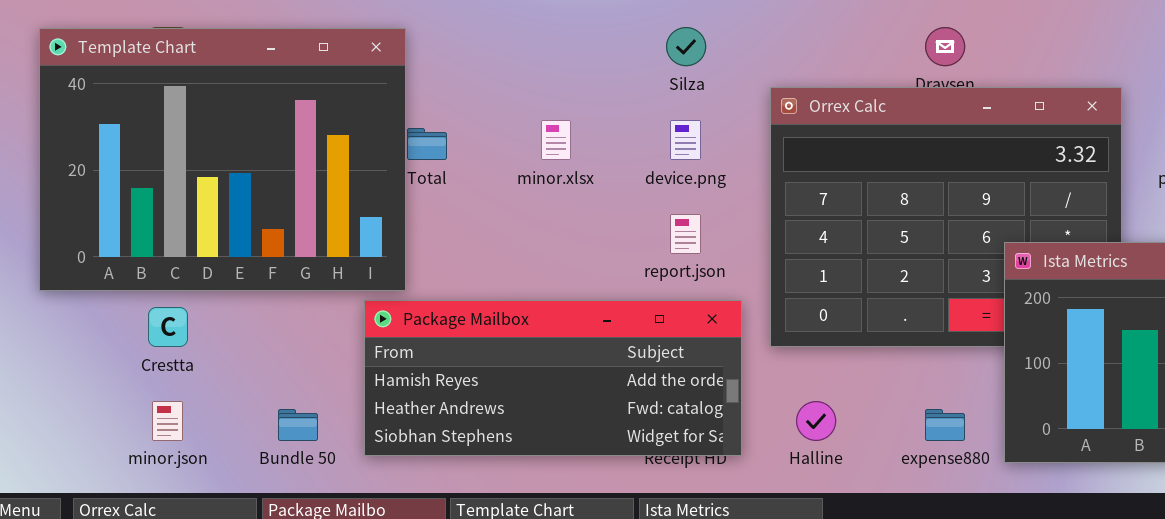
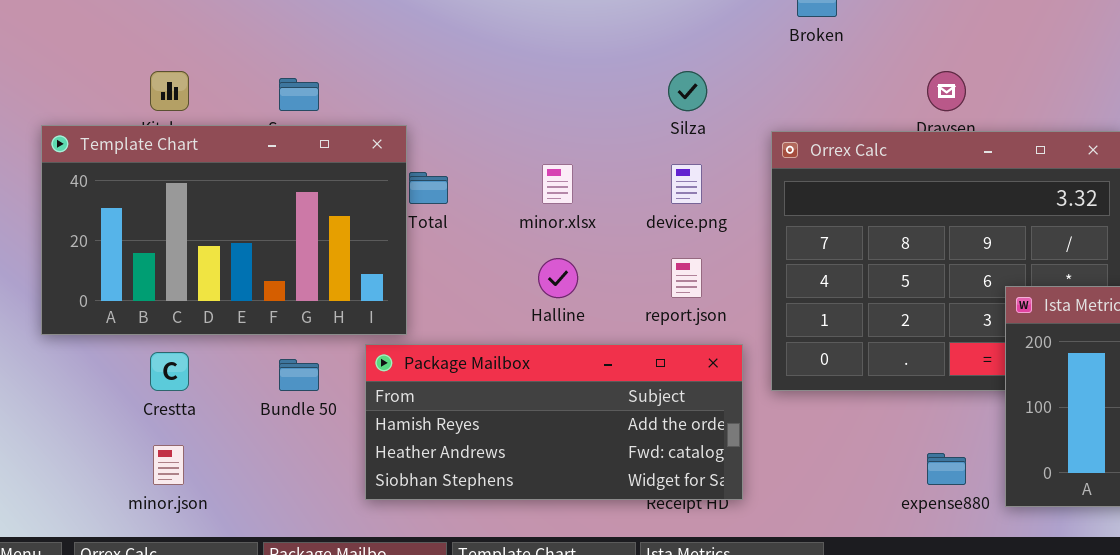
Template Chart: [39,28,406,291] -> [41,125,407,335], resized
Halline: [796,401,836,441] -> [538,258,578,298], moved
Bundle 50: [278,409,318,441] -> [279,359,319,391], moved

